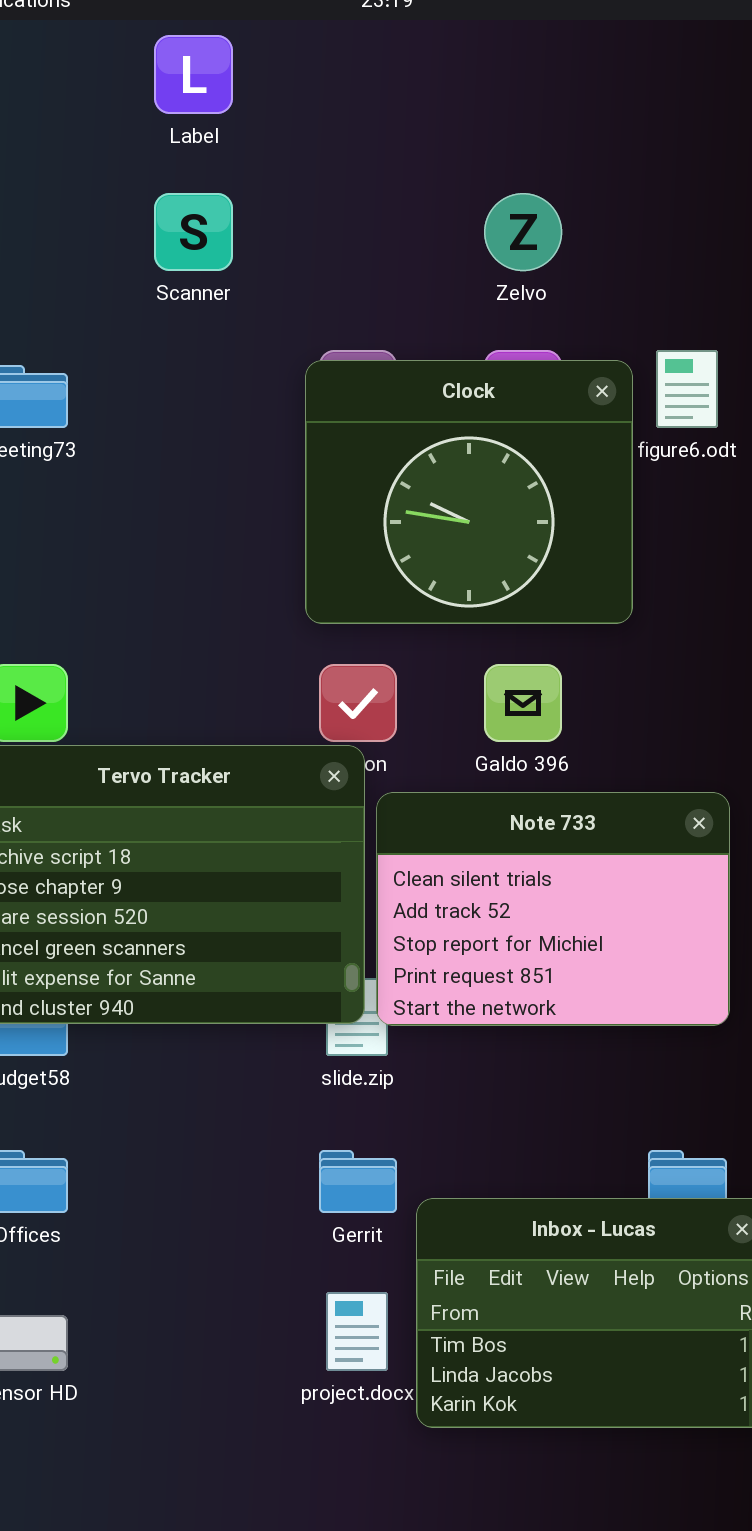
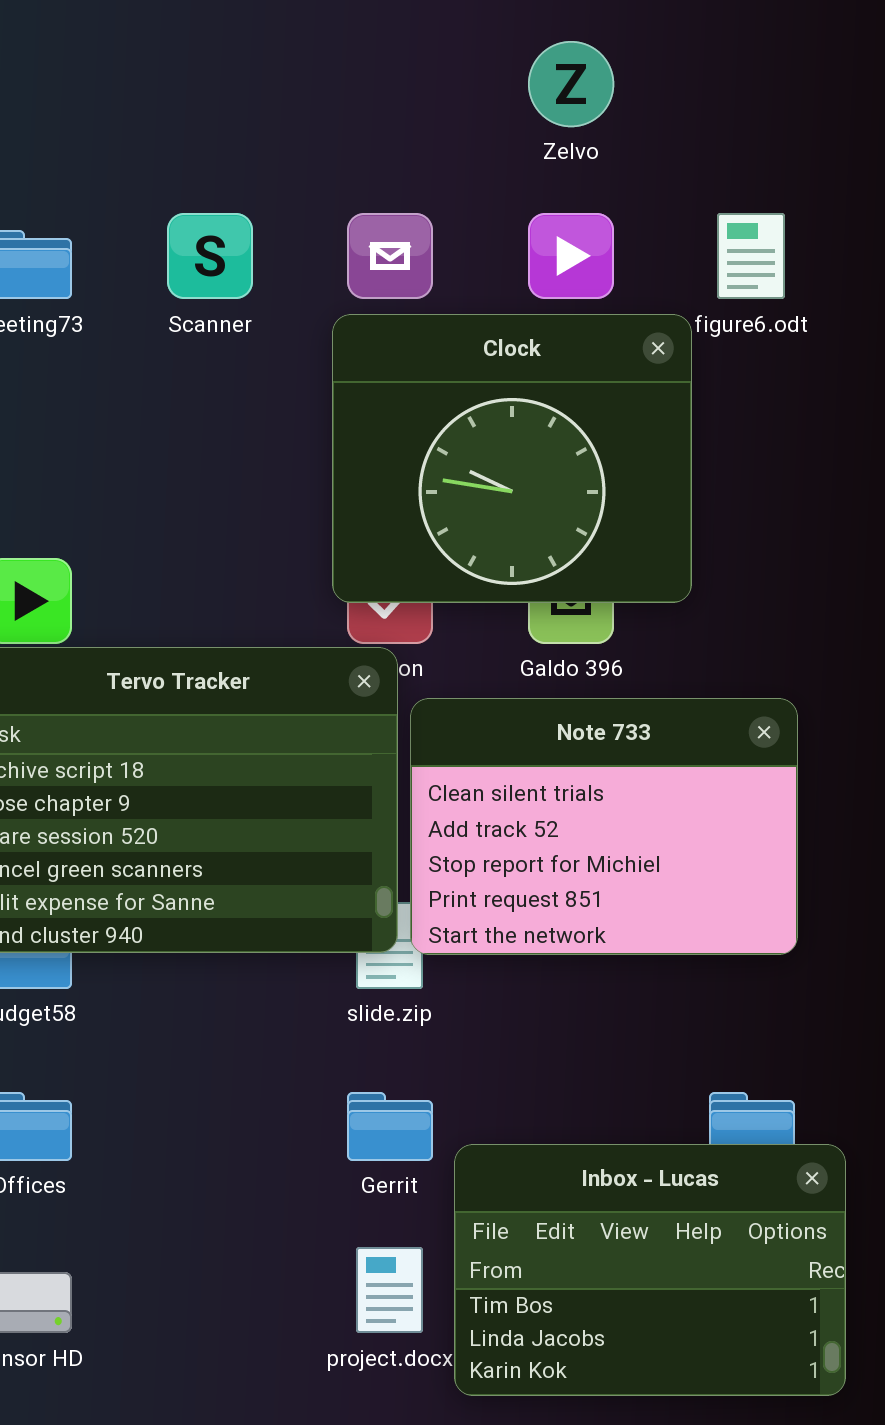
Scanner: [154,193,233,271] -> [167,213,253,299], moved
Clock: [305,360,633,624] -> [332,314,692,603], moved

